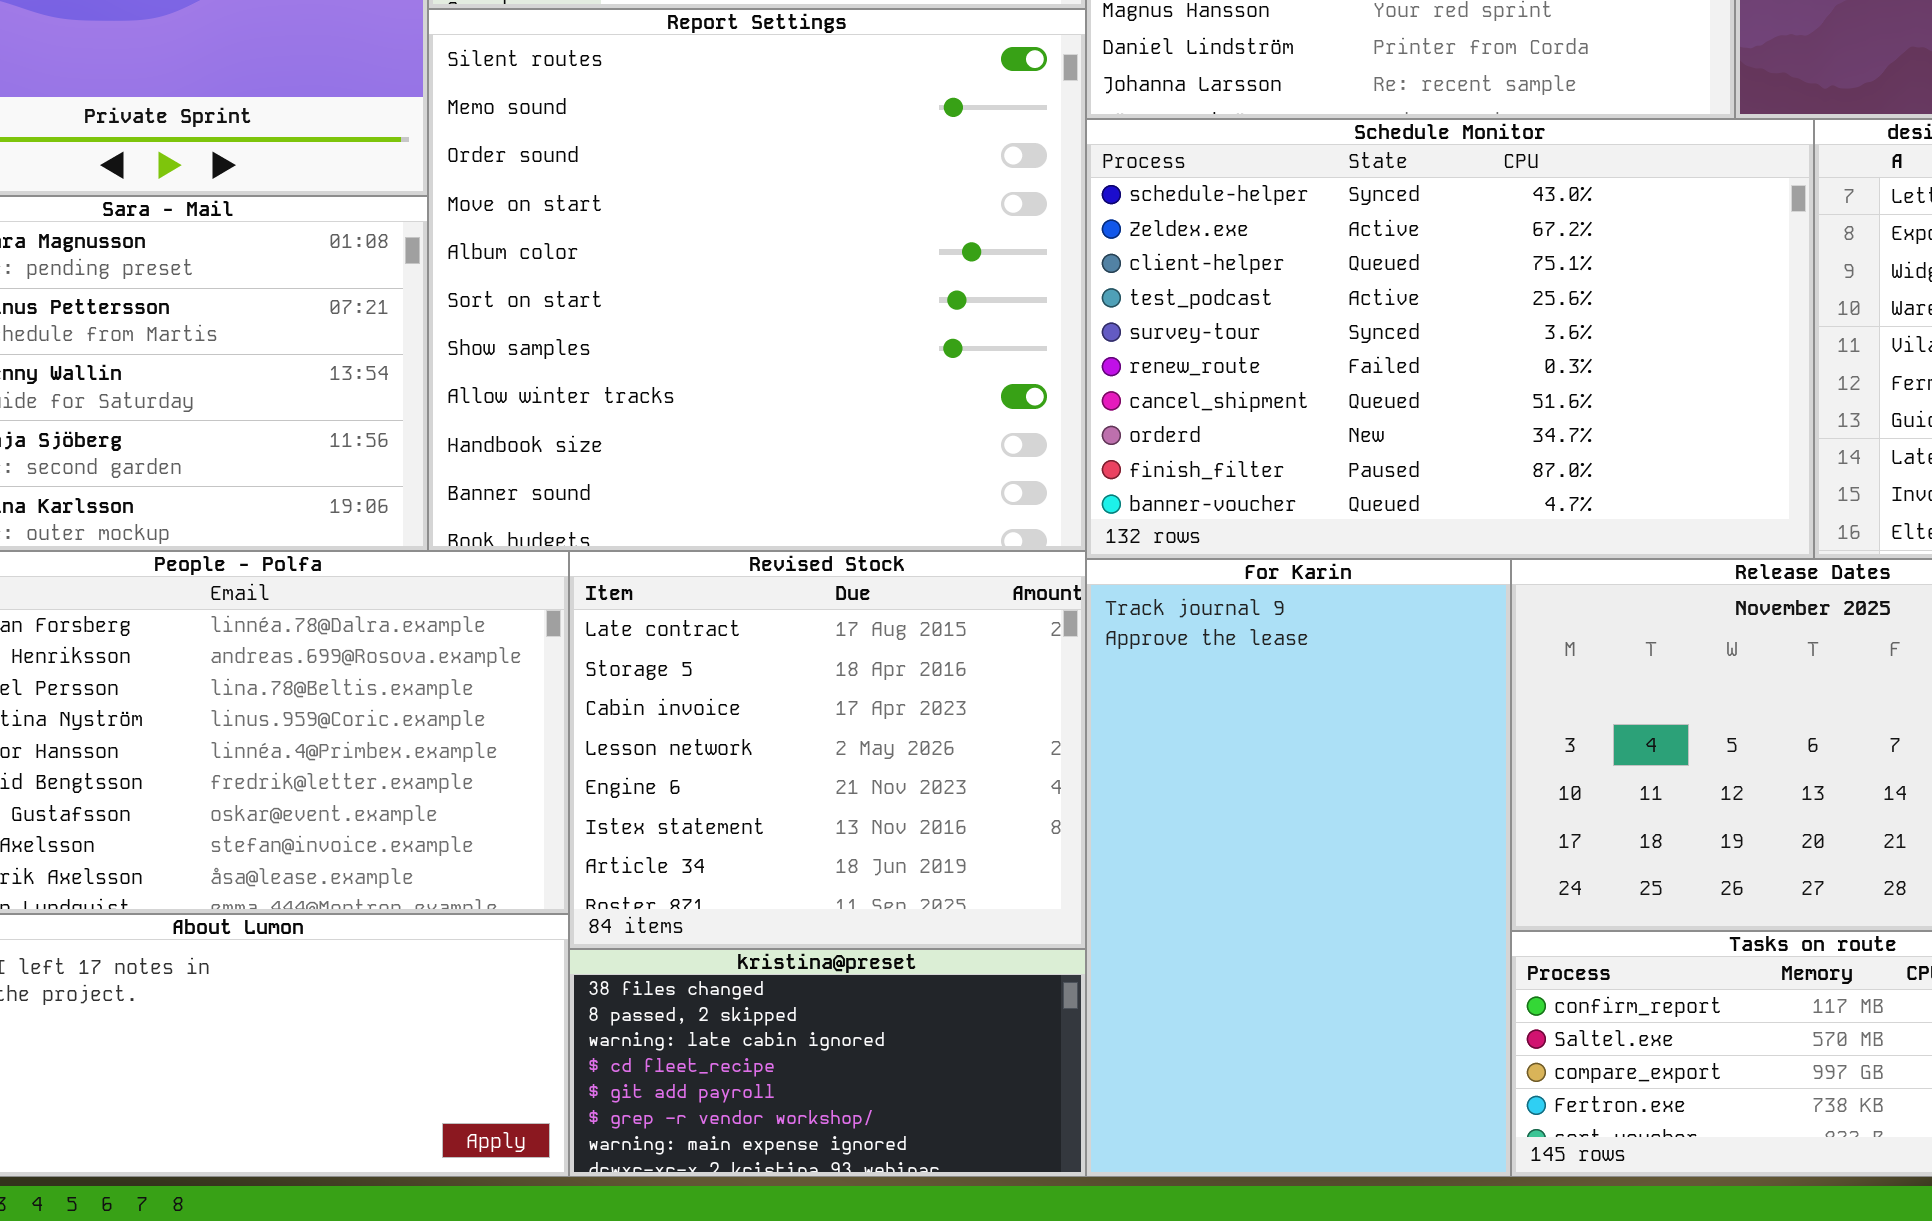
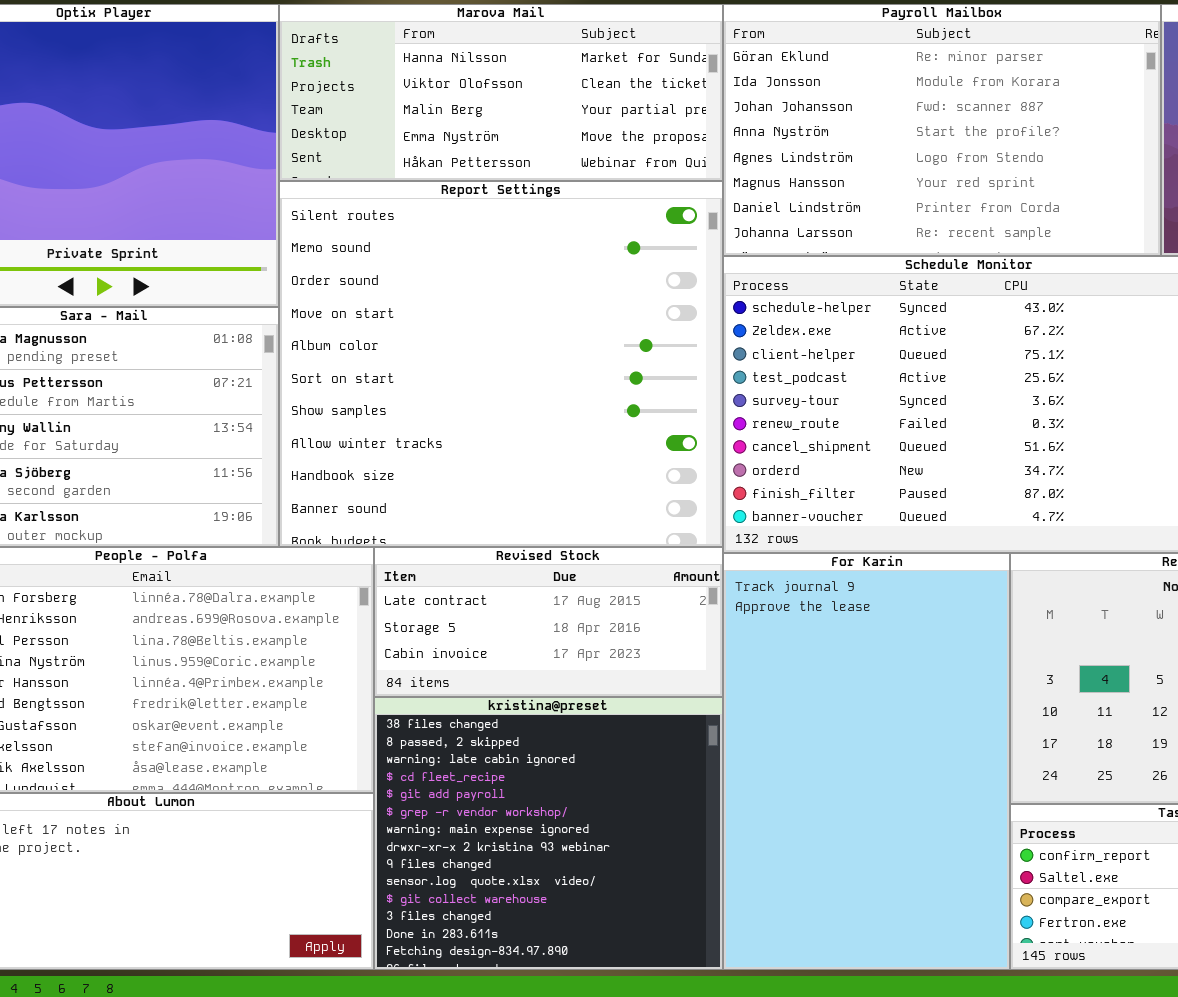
Revised Stock: [569,551,1086,949] -> [374,547,723,697], resized
kristina@preset: [569,949,1086,1177] -> [374,697,723,970], resized

